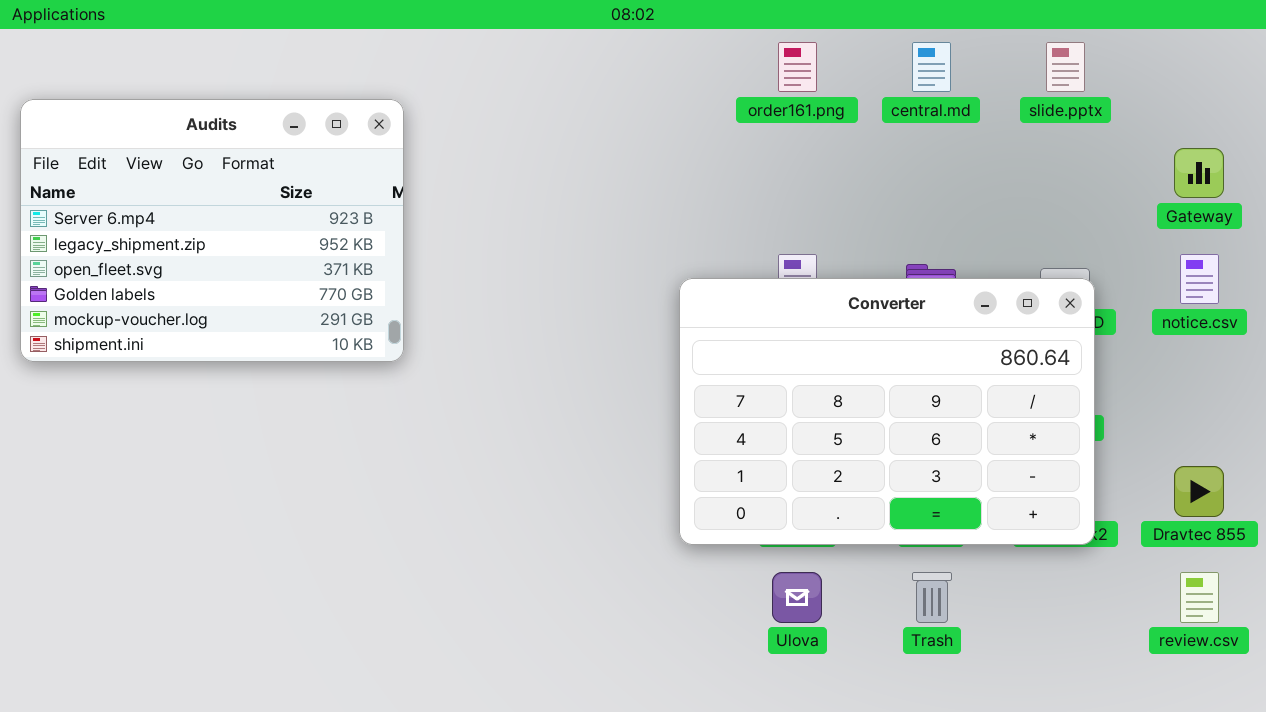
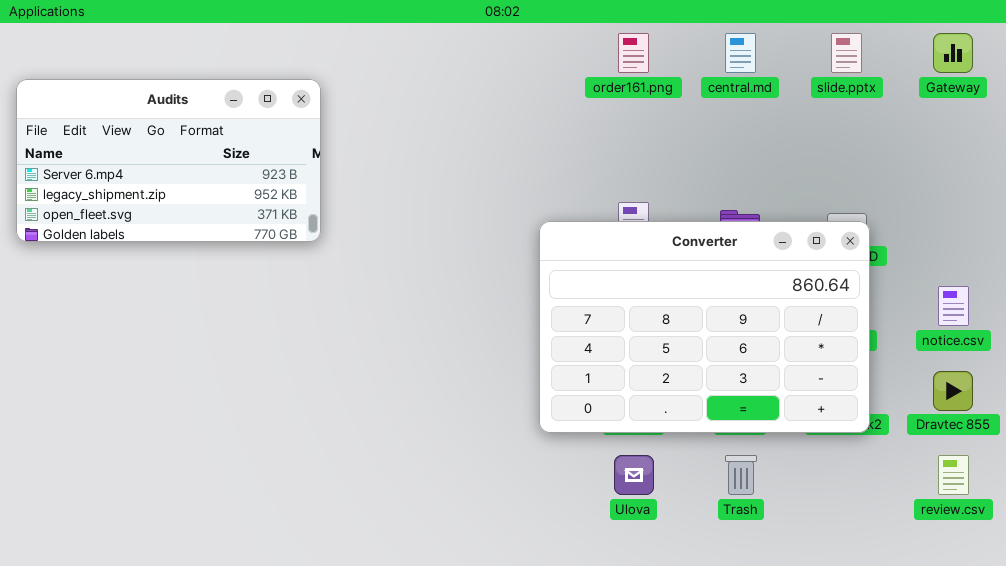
Audits: [20,99,404,362] -> [16,79,321,242], resized
Gateway: [1174,148,1224,198] -> [933,33,973,73], moved
notice.csv: [1180,254,1219,304] -> [938,286,969,326], moved

